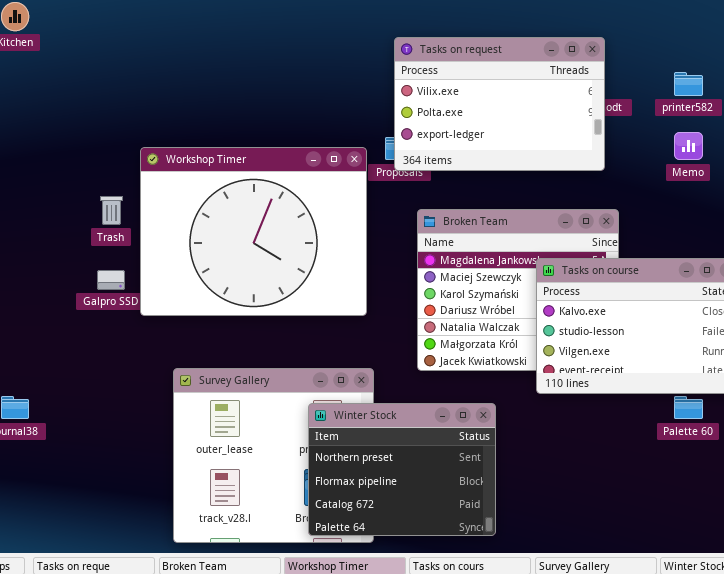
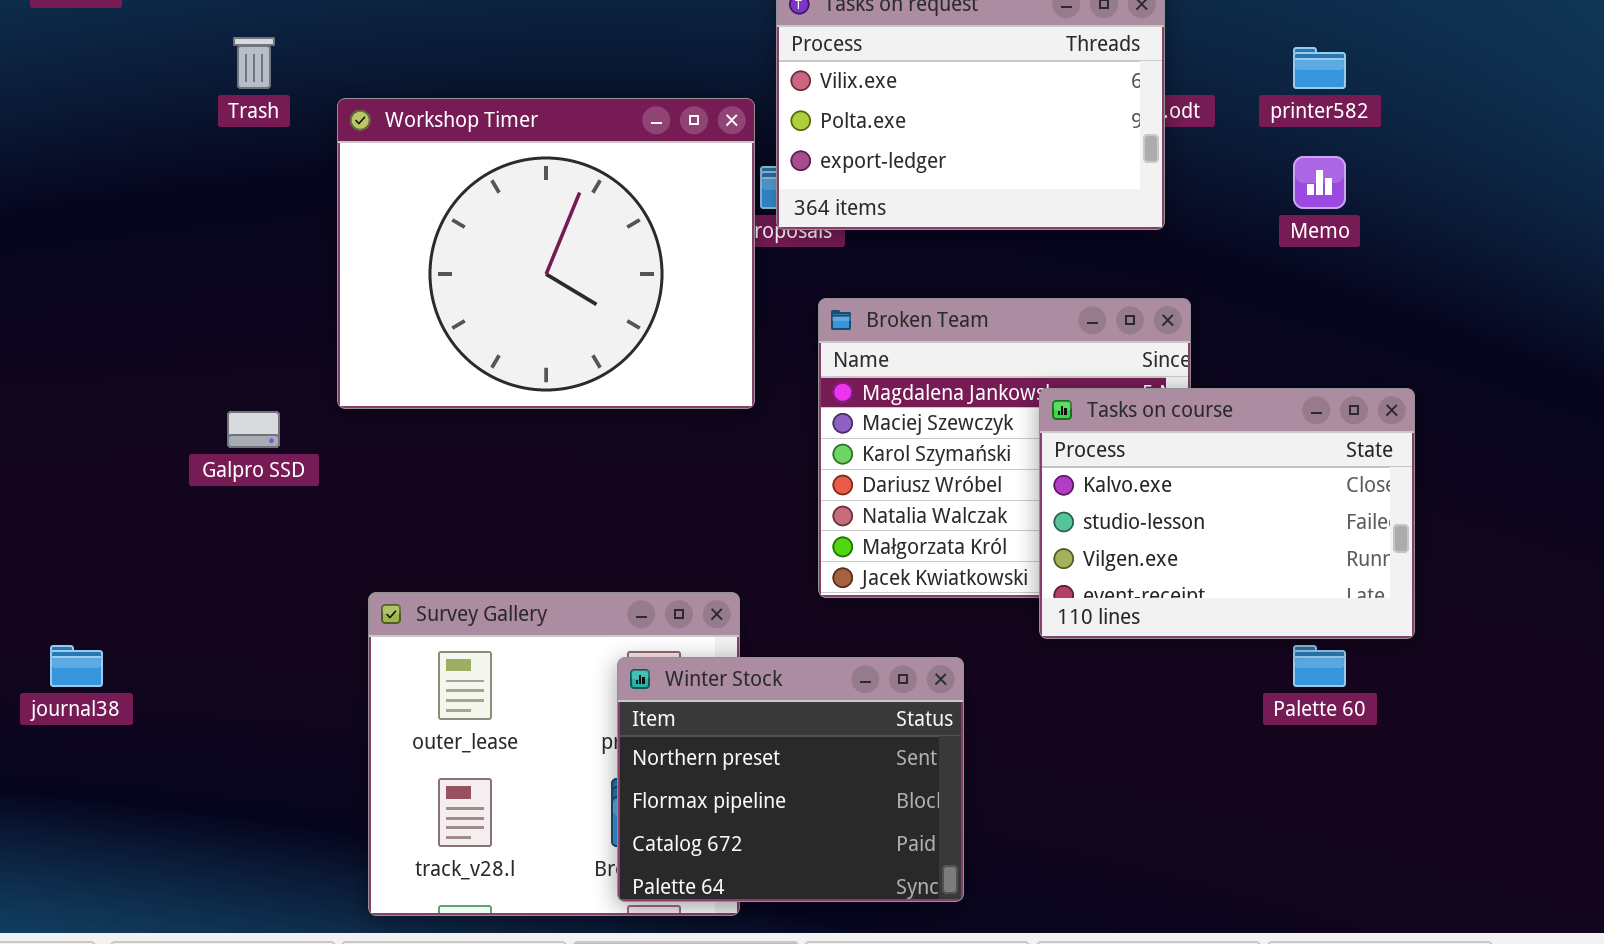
Workshop Timer: [140,147,367,316] -> [337,98,755,409], moved
Trash: [100,196,123,225] -> [233,37,275,89], moved

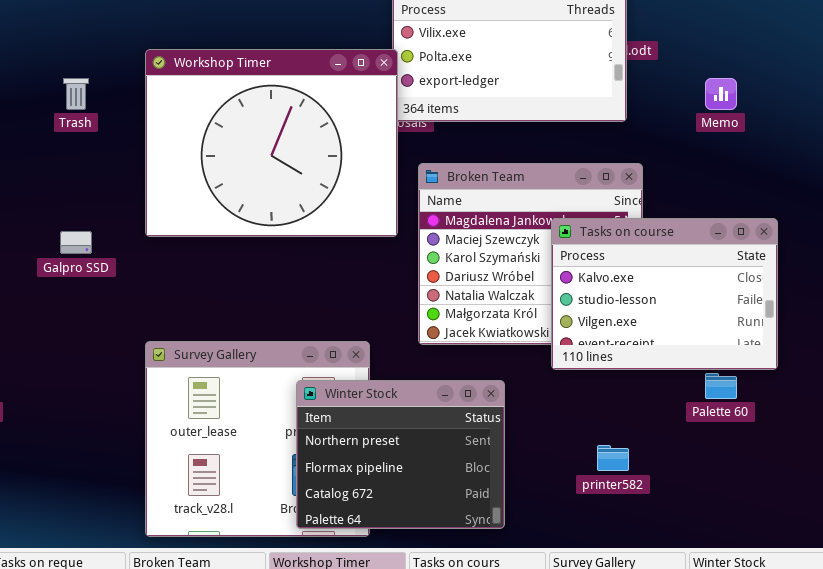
Trash: [233,37,275,89] -> [63,78,89,110], moved
printer582: [1293,47,1346,89] -> [597,445,629,471], moved
Workshop Timer: [337,98,755,409] -> [145,49,398,237], moved

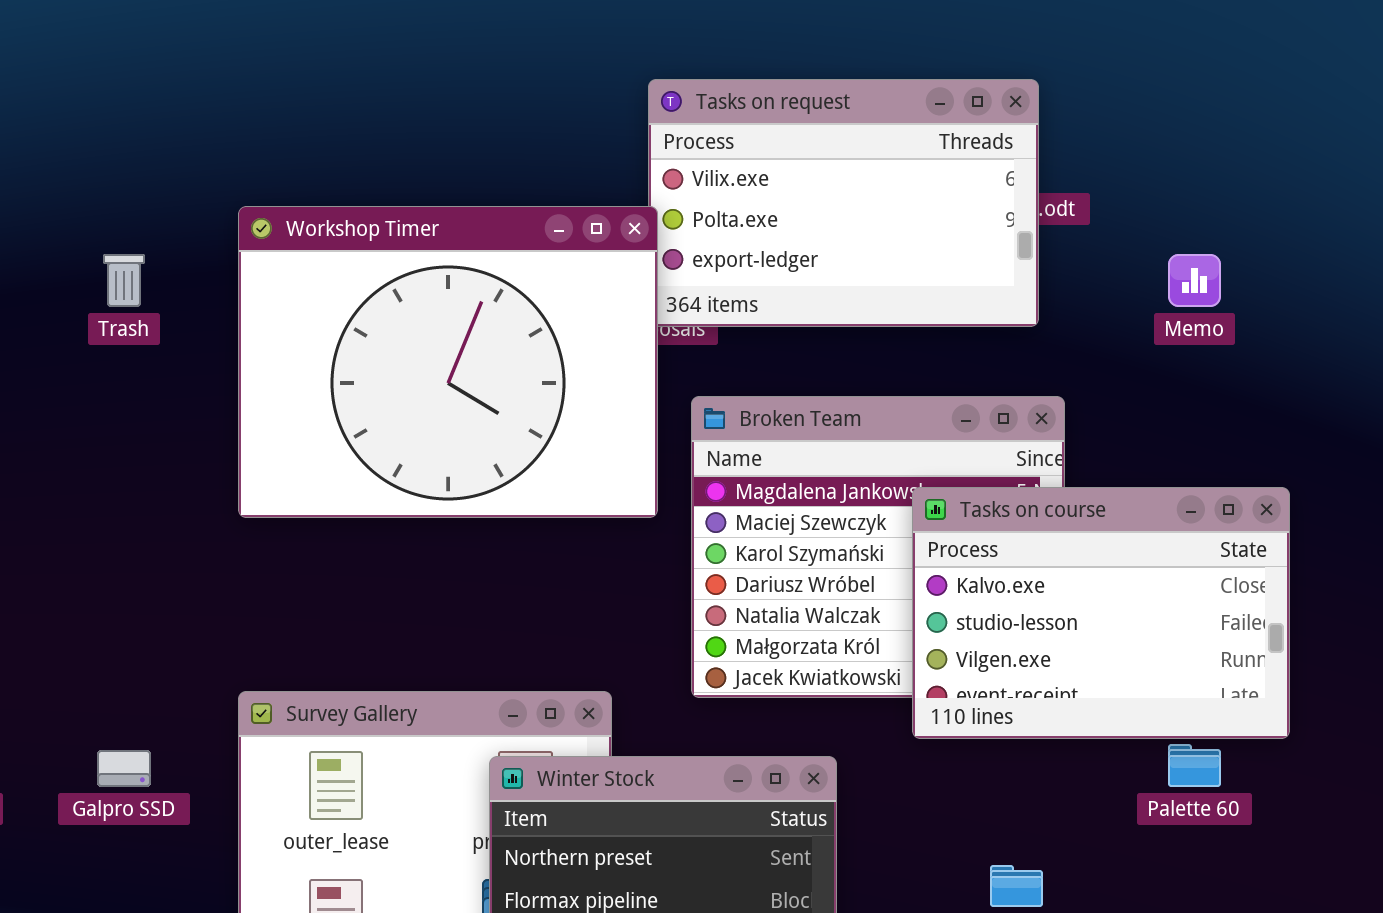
Galpro SSD: [60,231,92,254] -> [97,750,151,787], moved

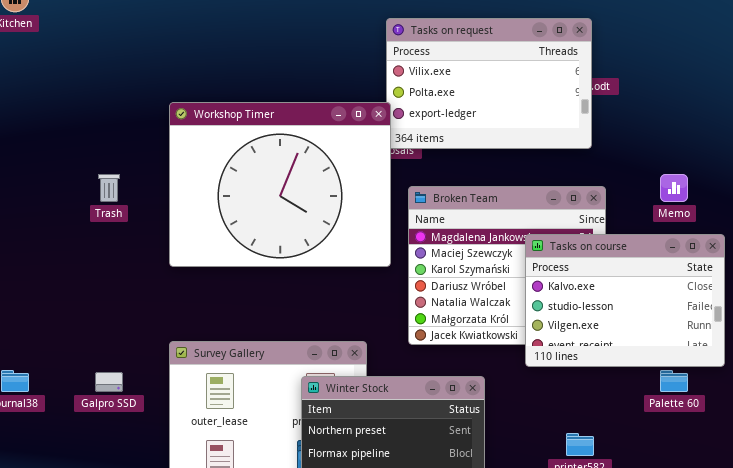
Workshop Timer: [238,206,658,518] -> [169,102,391,267], moved
Trash: [103,254,145,307] -> [98,174,120,202], moved
Memo: [1168,254,1221,307] -> [660,174,688,202], moved

